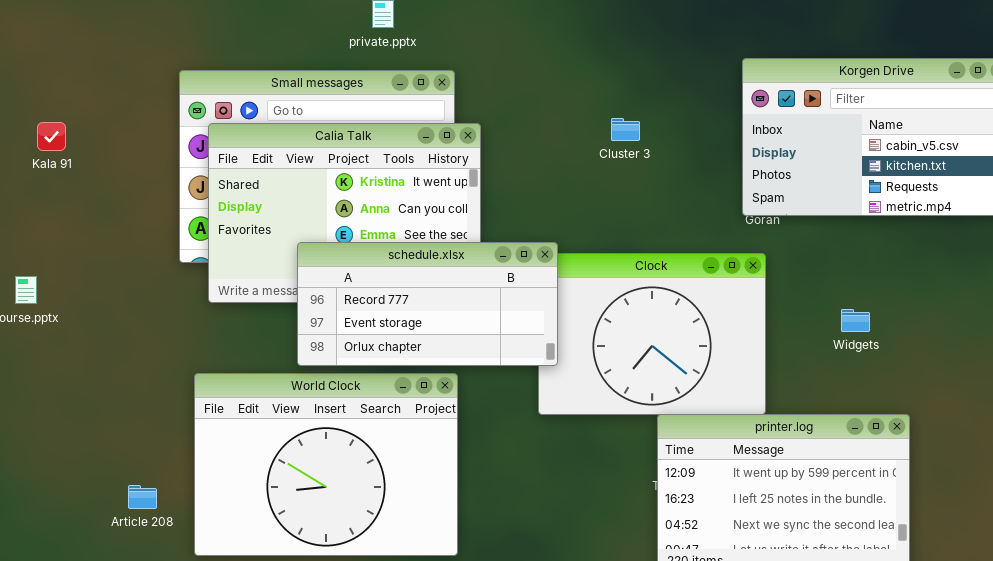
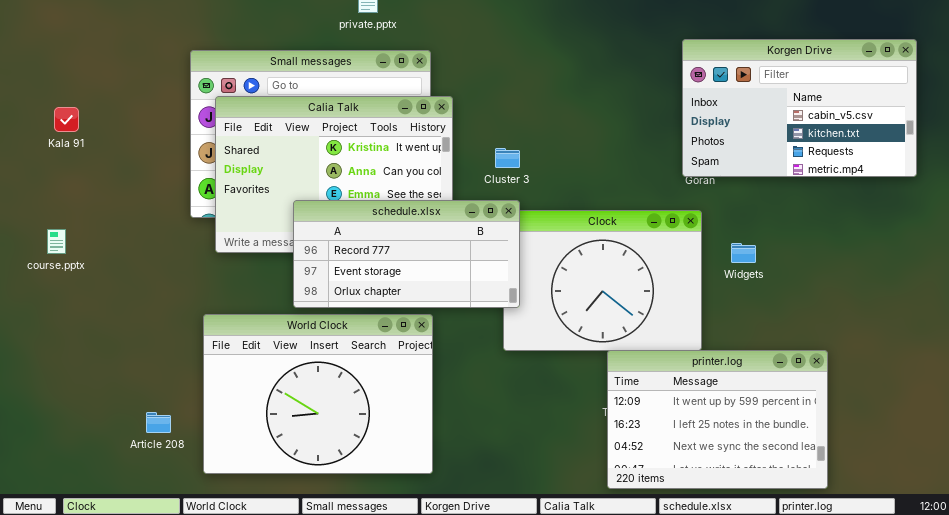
Cluster 3: [611,118,640,141] -> [495,148,520,168], moved
Kala 91: [37,122,66,151] -> [54,107,79,132], moved
Widgets: [841,309,870,332] -> [731,243,756,263], moved

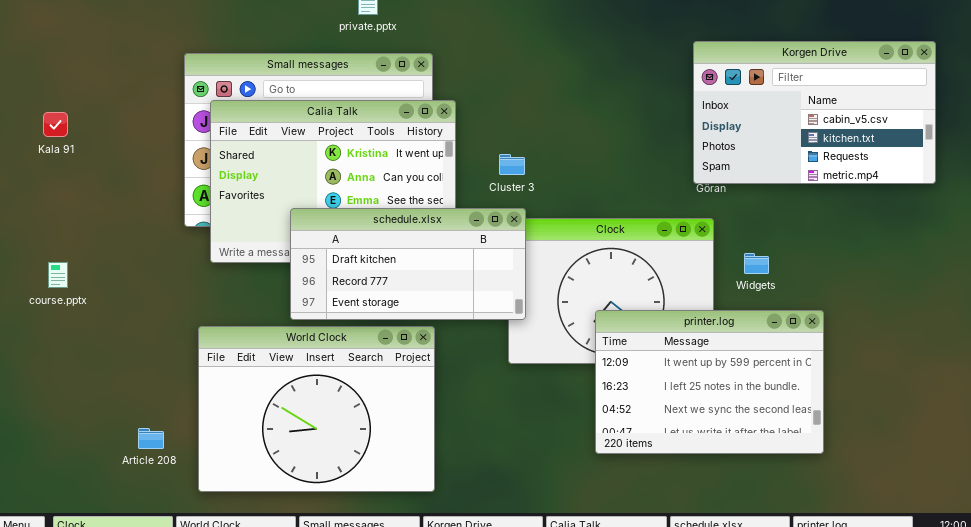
schedule.xlsx: [293,200,520,308] -> [290,208,526,320], scrolled up 1 row
course.pptx: [47,229,66,254] -> [48,262,68,288], moved
printer.log: [607,350,828,489] -> [595,310,824,454], moved

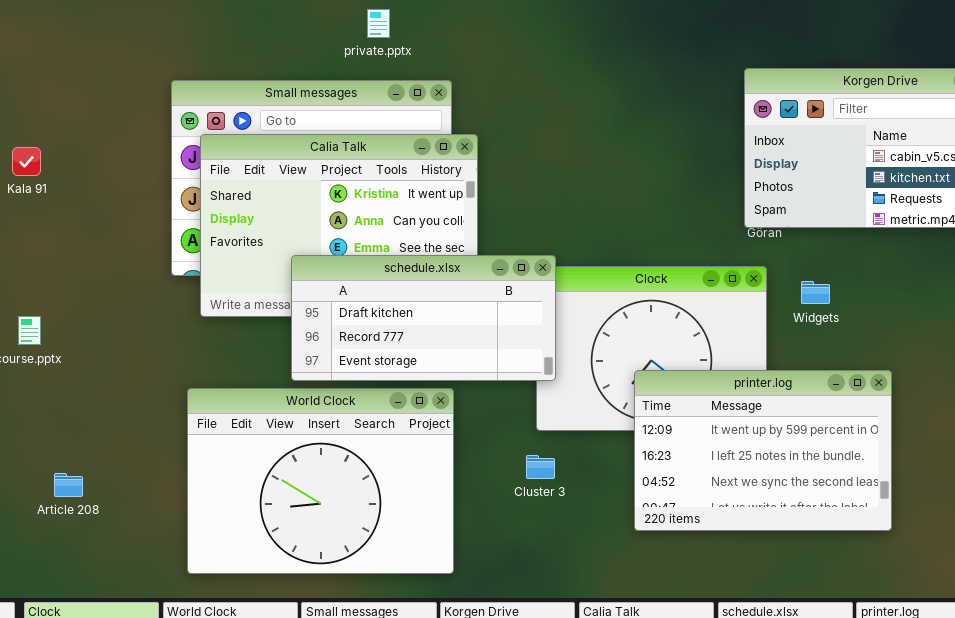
Cluster 3: [499,154,525,175] -> [526,455,555,479], moved
Widgets: [744,253,769,274] -> [801,281,830,304], moved
Article 208: [138,428,164,449] -> [54,473,83,497], moved

